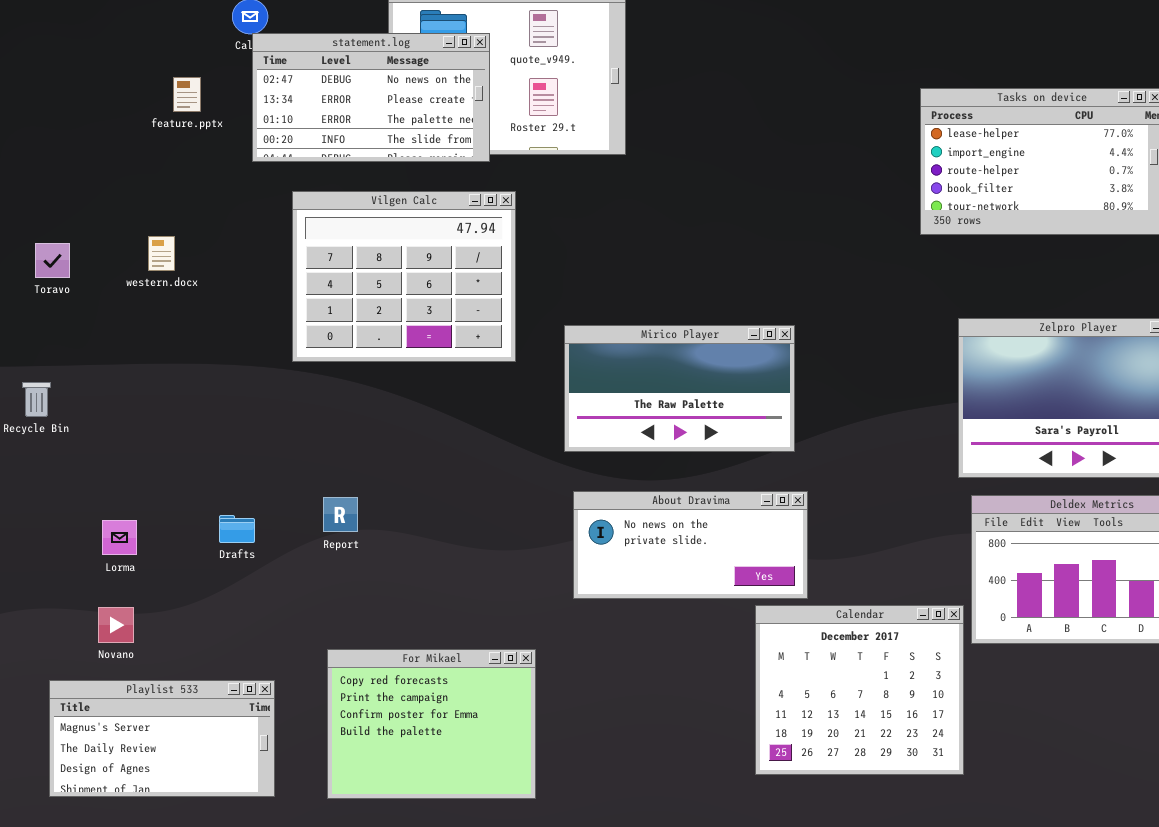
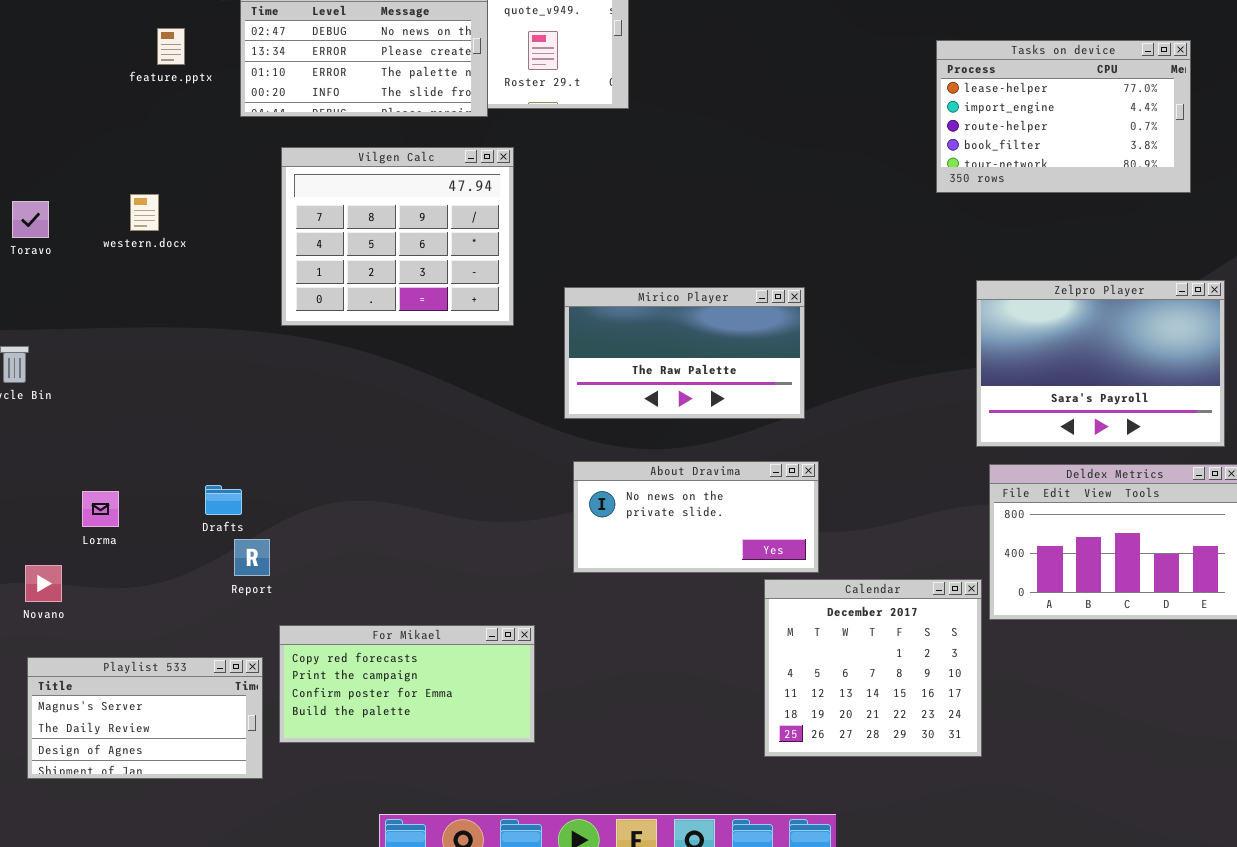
Report: [323,497,358,532] -> [234,539,270,576], moved
Novano: [98,607,134,643] -> [25,565,62,602], moved
For Mikael: [327,649,536,799] -> [279,625,535,743], resized

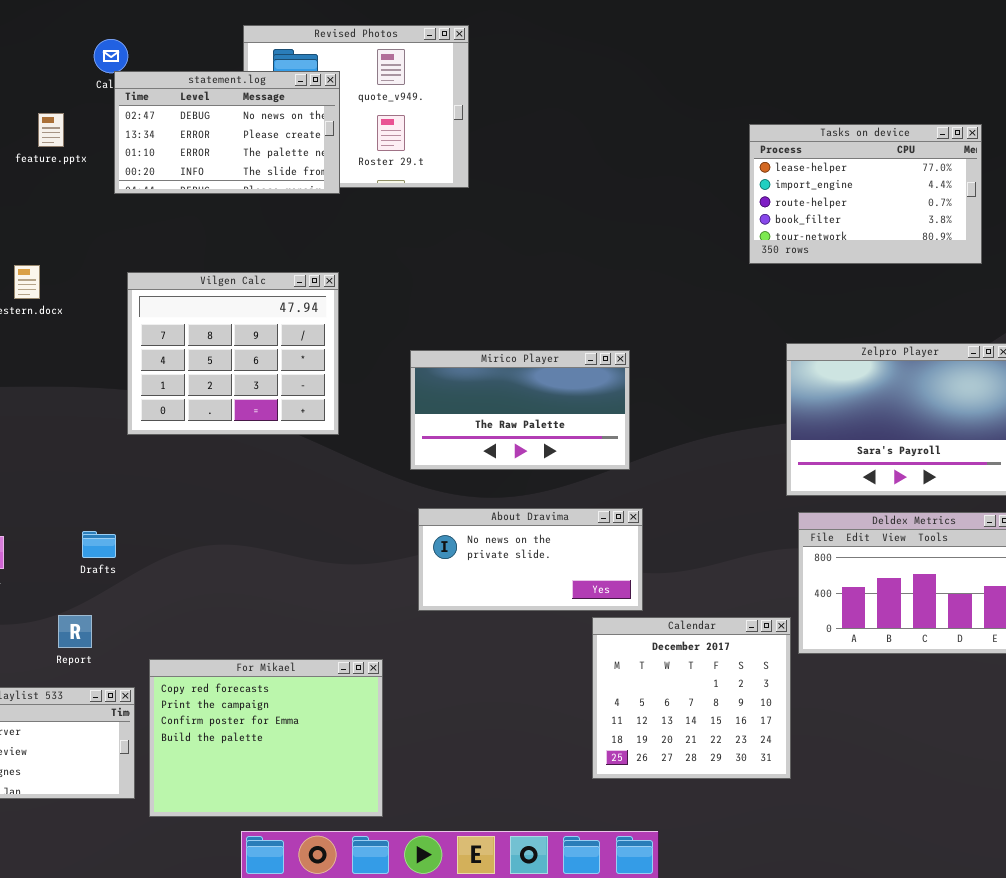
Vilgen Calc: [281,147,514,326] -> [127,272,339,435], moved
Report: [234,539,270,576] -> [58,615,92,648], moved
For Mikael: [279,625,535,743] -> [149,659,383,817], resized

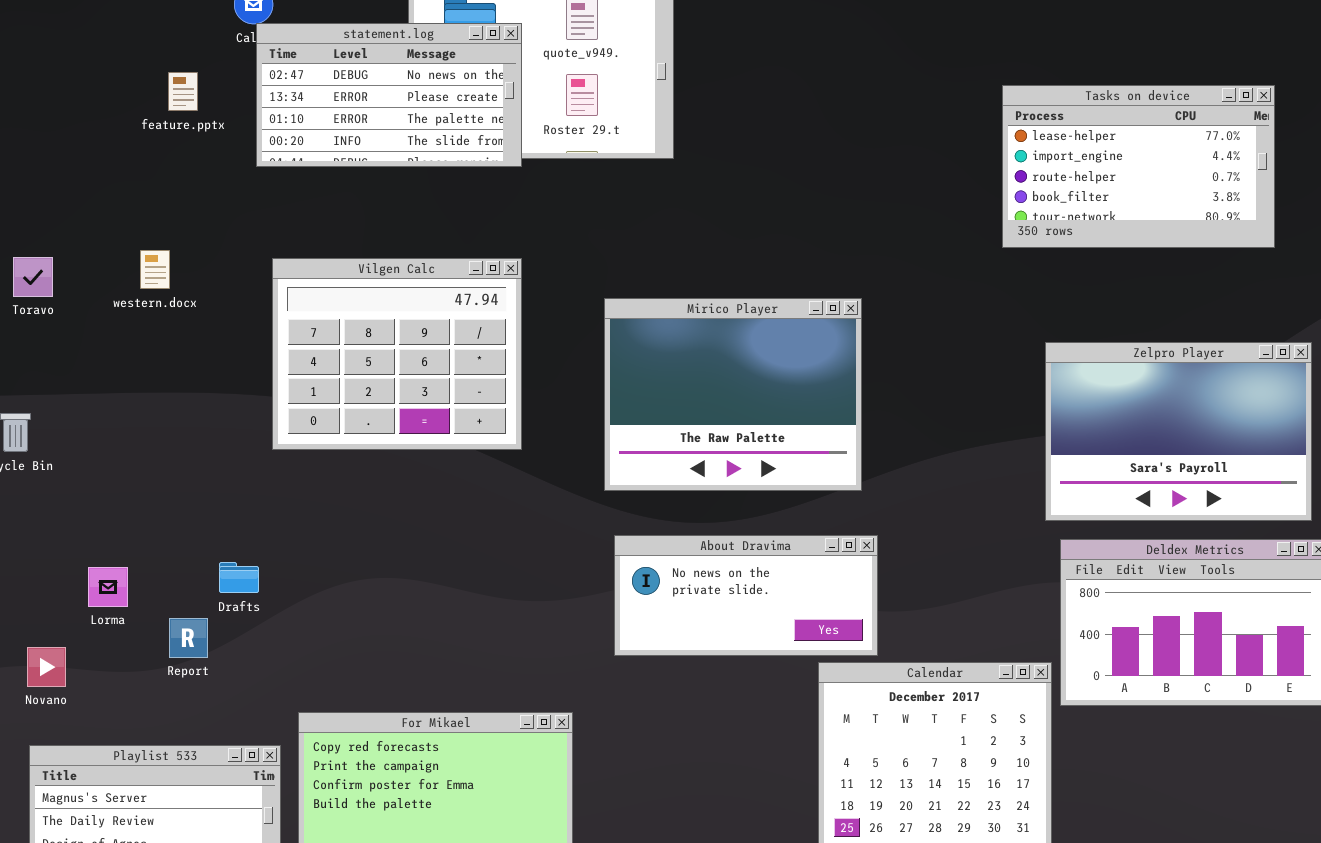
Mirico Player: [410,350,630,470] -> [604,298,862,491], resized
Report: [58,615,92,648] -> [169,618,208,658], moved

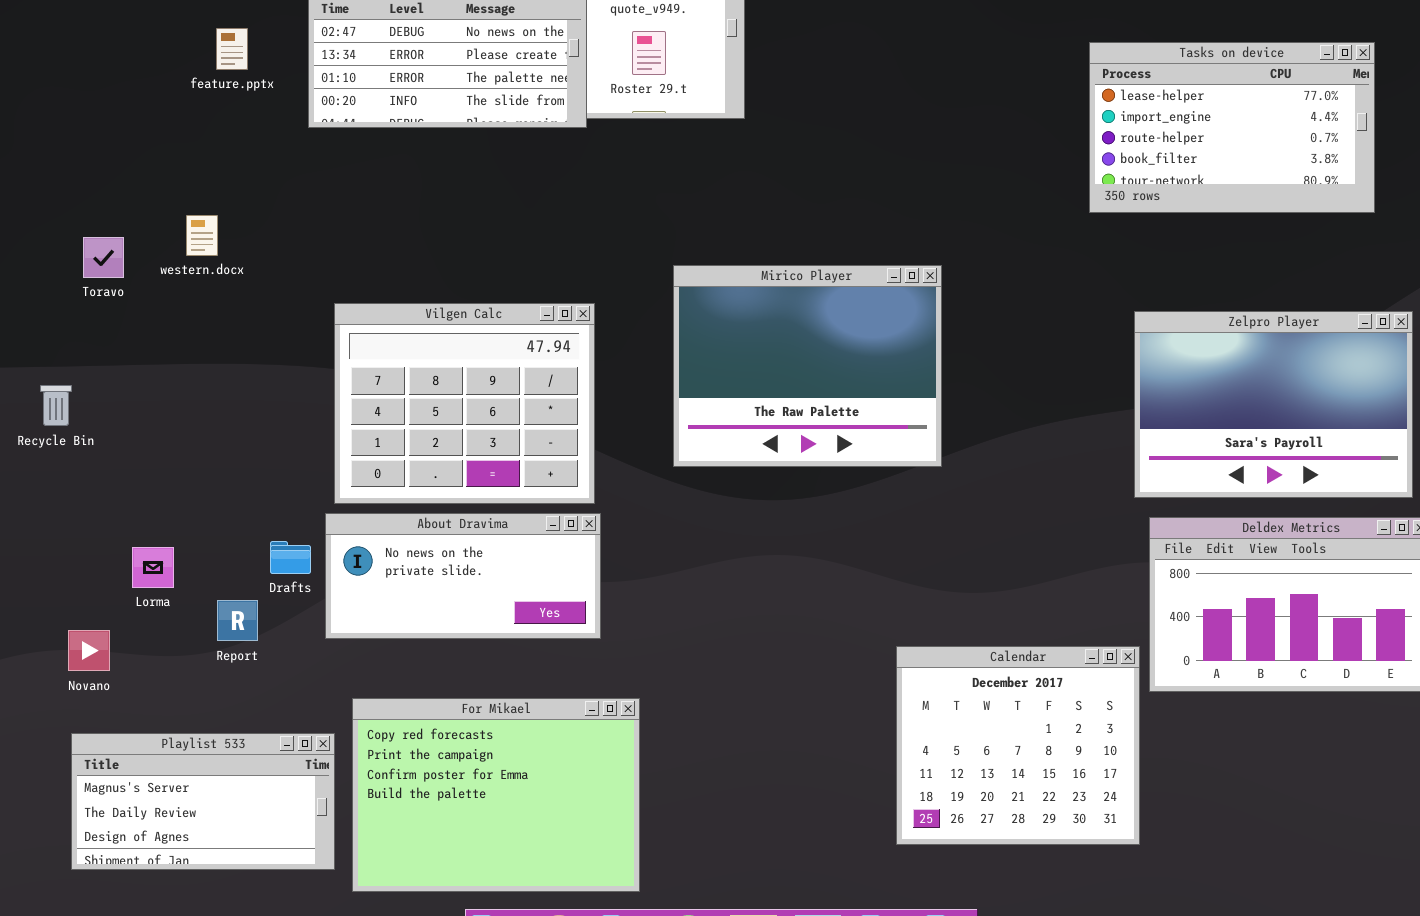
Toravo: [13,257,53,297] -> [83,237,124,278], moved
Vilgen Calc: [272,258,522,450] -> [334,303,595,504], moved
About Dravima: [614,535,878,656] -> [325,513,601,639], moved

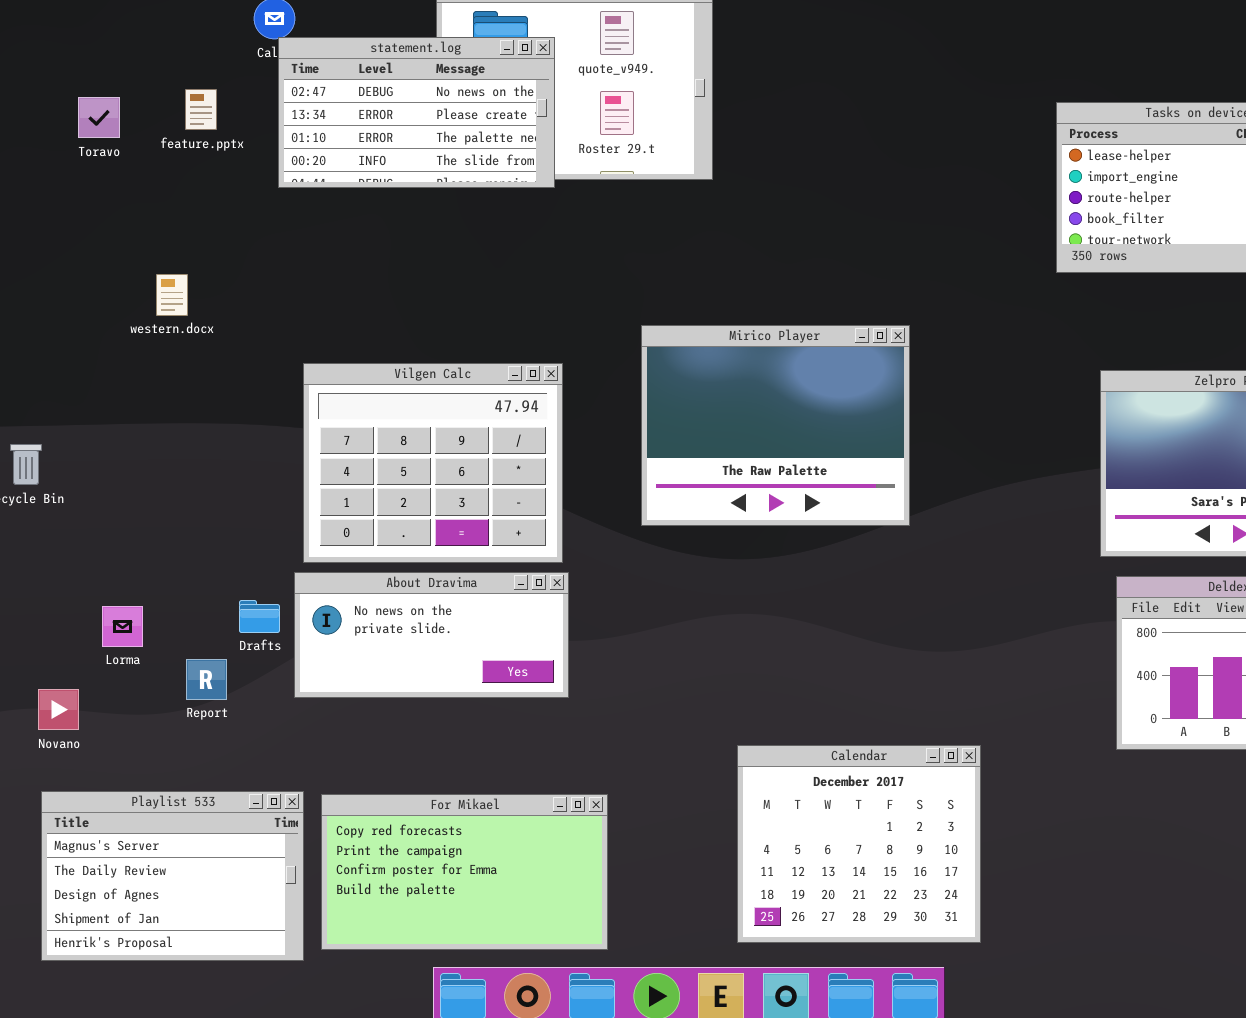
Toravo: [83,237,124,278] -> [78,97,120,138], moved
Calendar: [896,646,1140,845] -> [737,745,981,943], moved
For Mikael: [352,698,640,892] -> [321,794,608,950], resized
Playlist 533: [71,733,335,870] -> [41,791,304,961], resized

